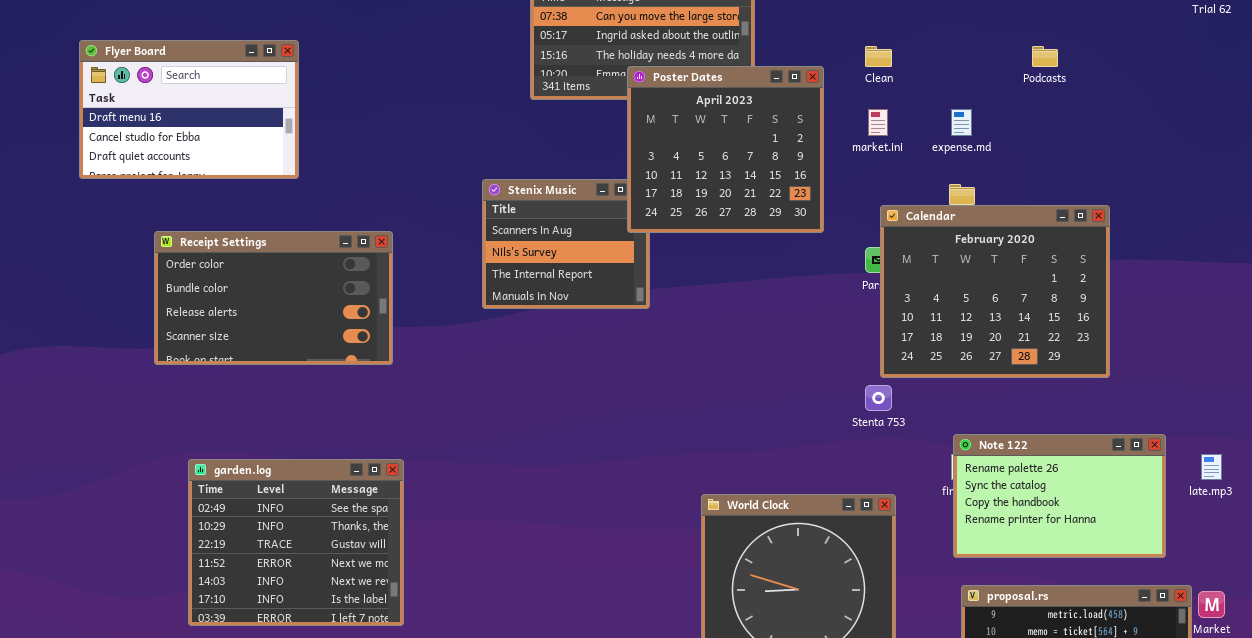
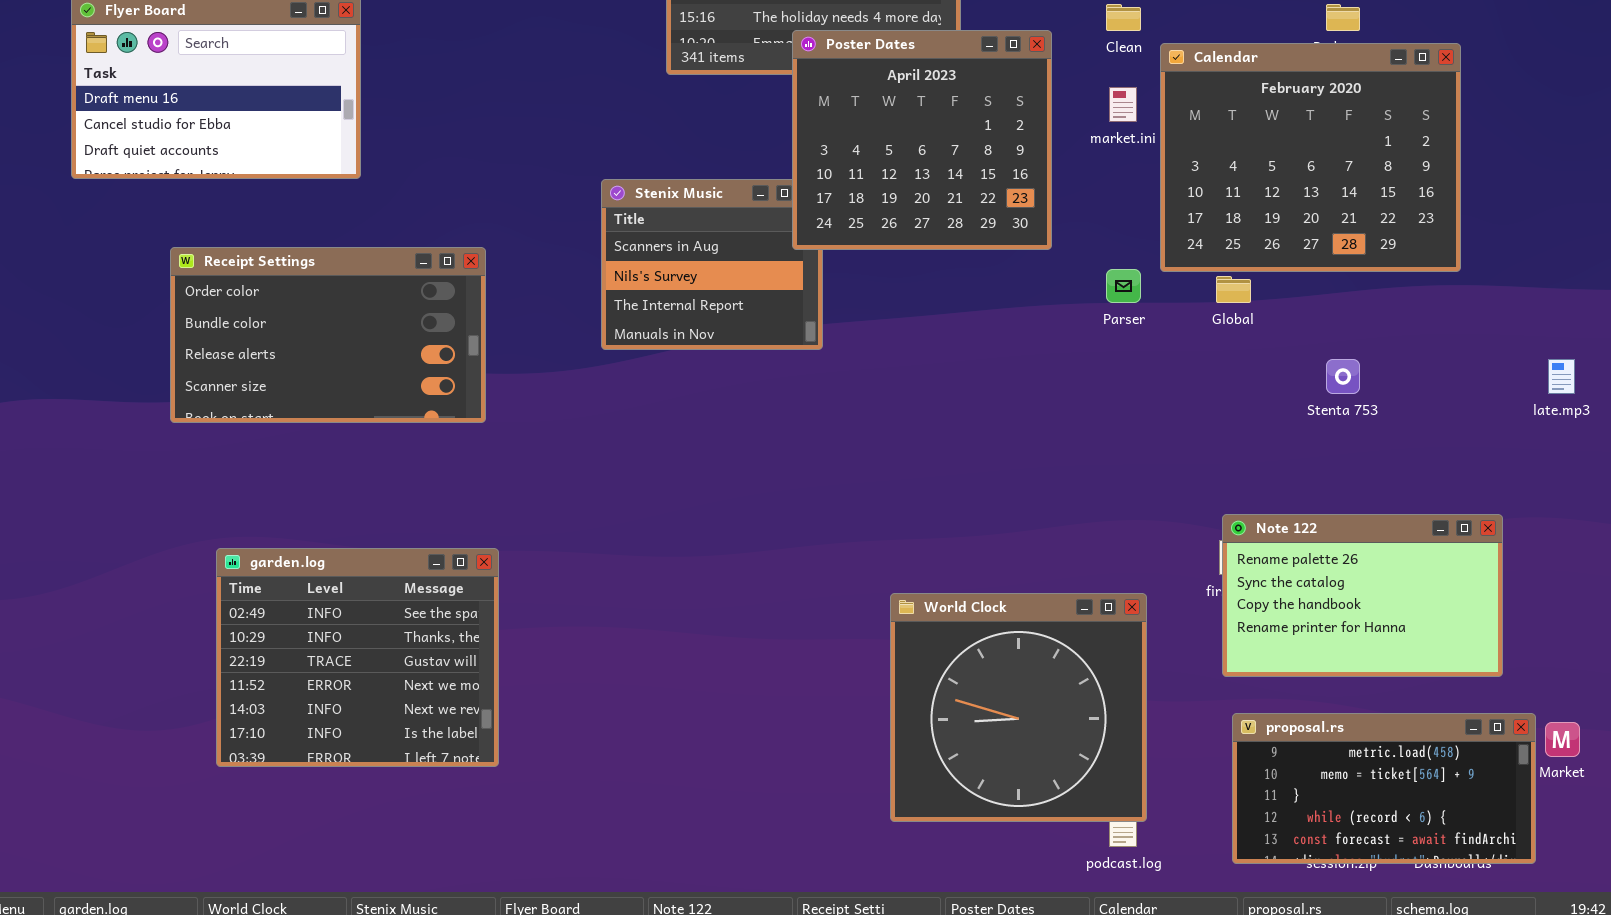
Calendar: [880,205,1110,378] -> [1160,43,1461,272], moved
Stenta 753: [865,385,892,411] -> [1326,359,1360,394], moved
late.mp3: [1201,454,1222,480] -> [1548,359,1575,394], moved

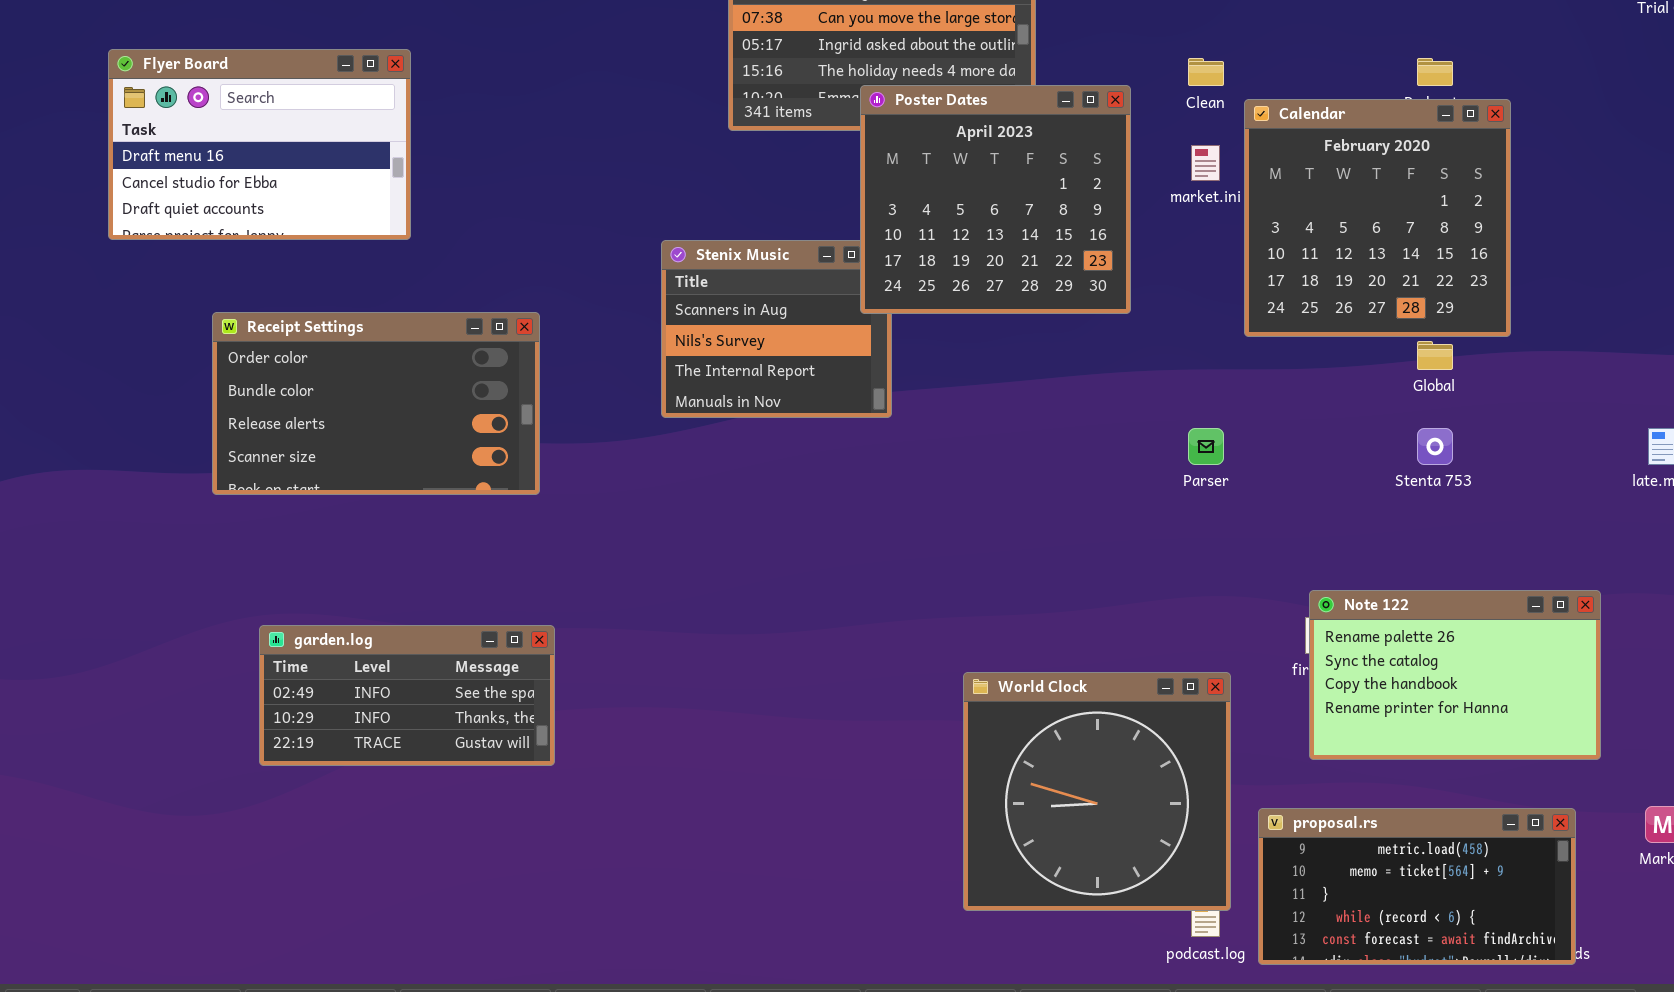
Calendar: [1160,43,1461,272] -> [1244,99,1511,337], resized
Parser: [1106,269,1141,303] -> [1188,428,1224,465], moved
Global: [1216,276,1251,303] -> [1417,341,1453,370], moved
garden.log: [216,548,499,767] -> [259,625,555,766], resized
proposal.rs: [1232,713,1536,864] -> [1258,808,1576,965], moved

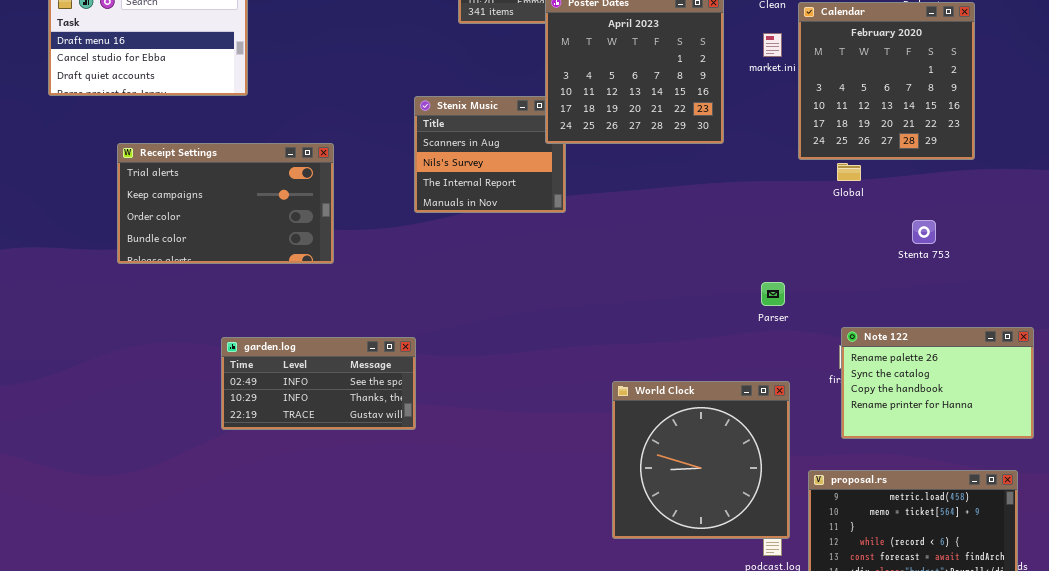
Receipt Settings: [212,312,540,495] -> [117,143,334,264], scrolled up 2 rows
Global: [1417,341,1453,370] -> [837,163,861,181], moved
Parser: [1188,428,1224,465] -> [761,282,785,306], moved
garden.log: [259,625,555,766] -> [221,337,416,430], moved

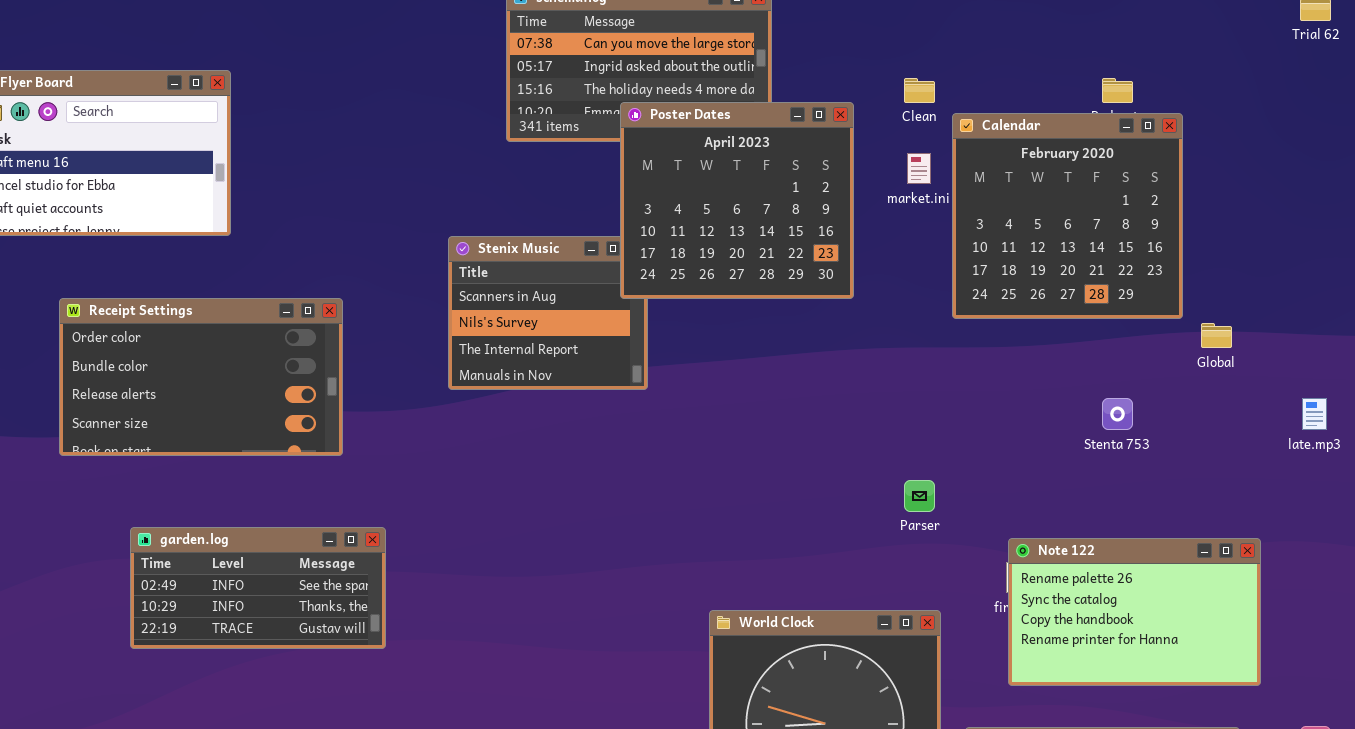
Receipt Settings: [117,143,334,264] -> [59,298,343,456], scrolled down 2 rows
Global: [837,163,861,181] -> [1201,323,1232,348], moved
garden.log: [221,337,416,430] -> [130,527,386,649], moved

